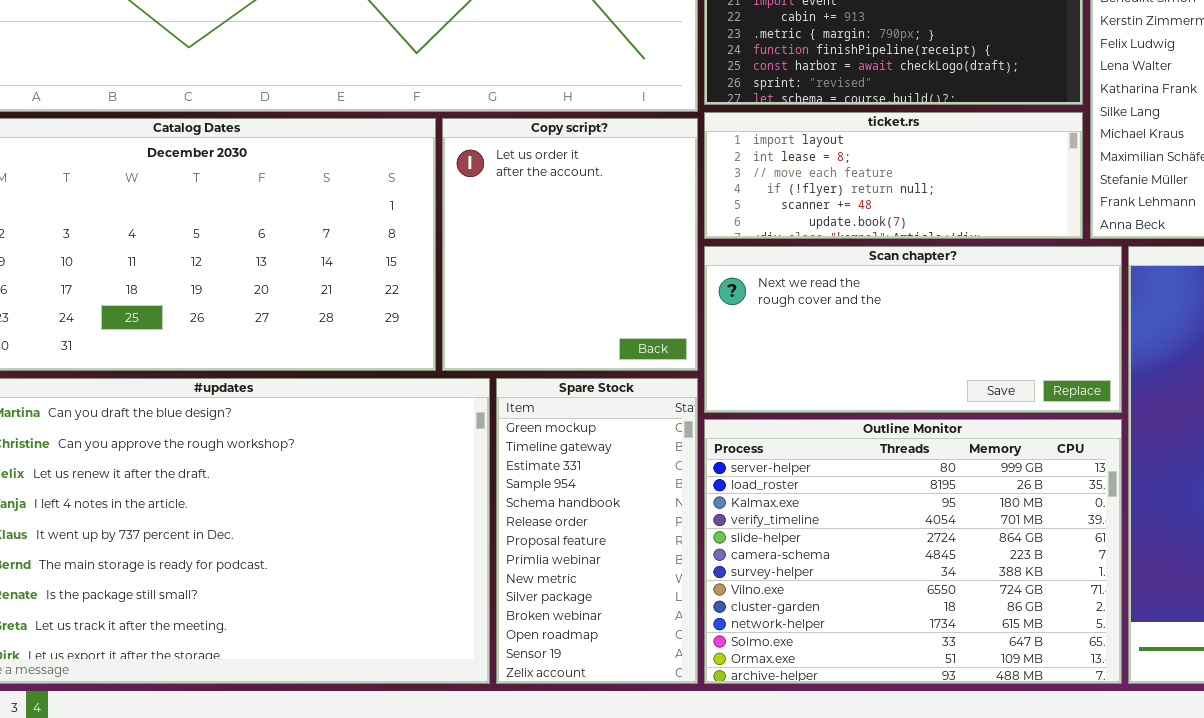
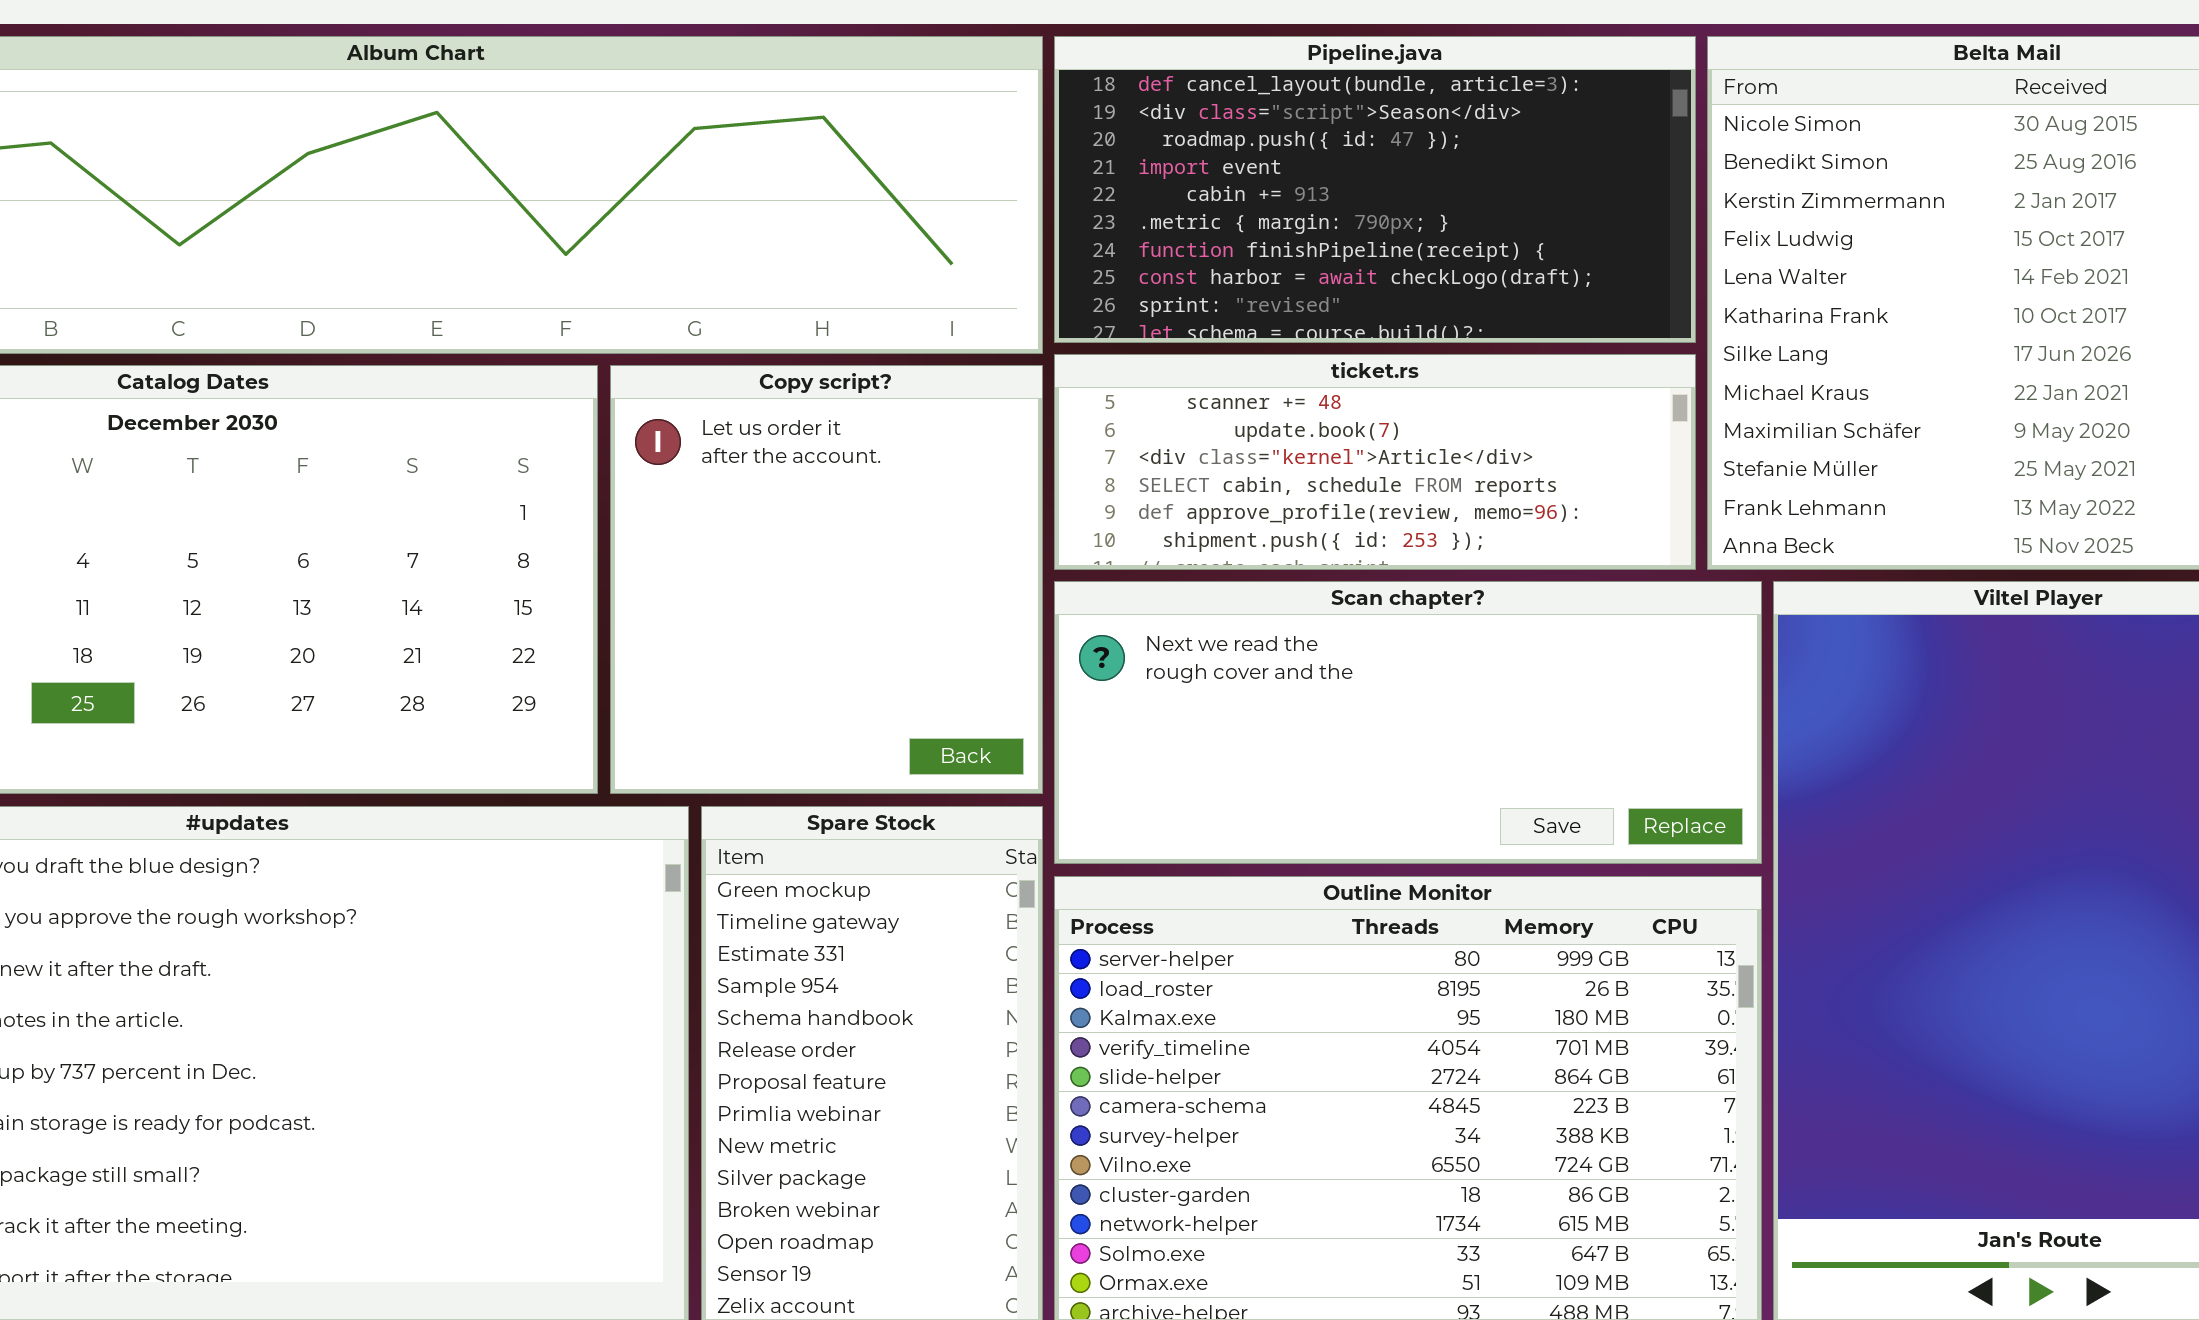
ticket.rs: [704,112,1083,239] -> [1054,354,1696,570], scrolled down 4 rows

